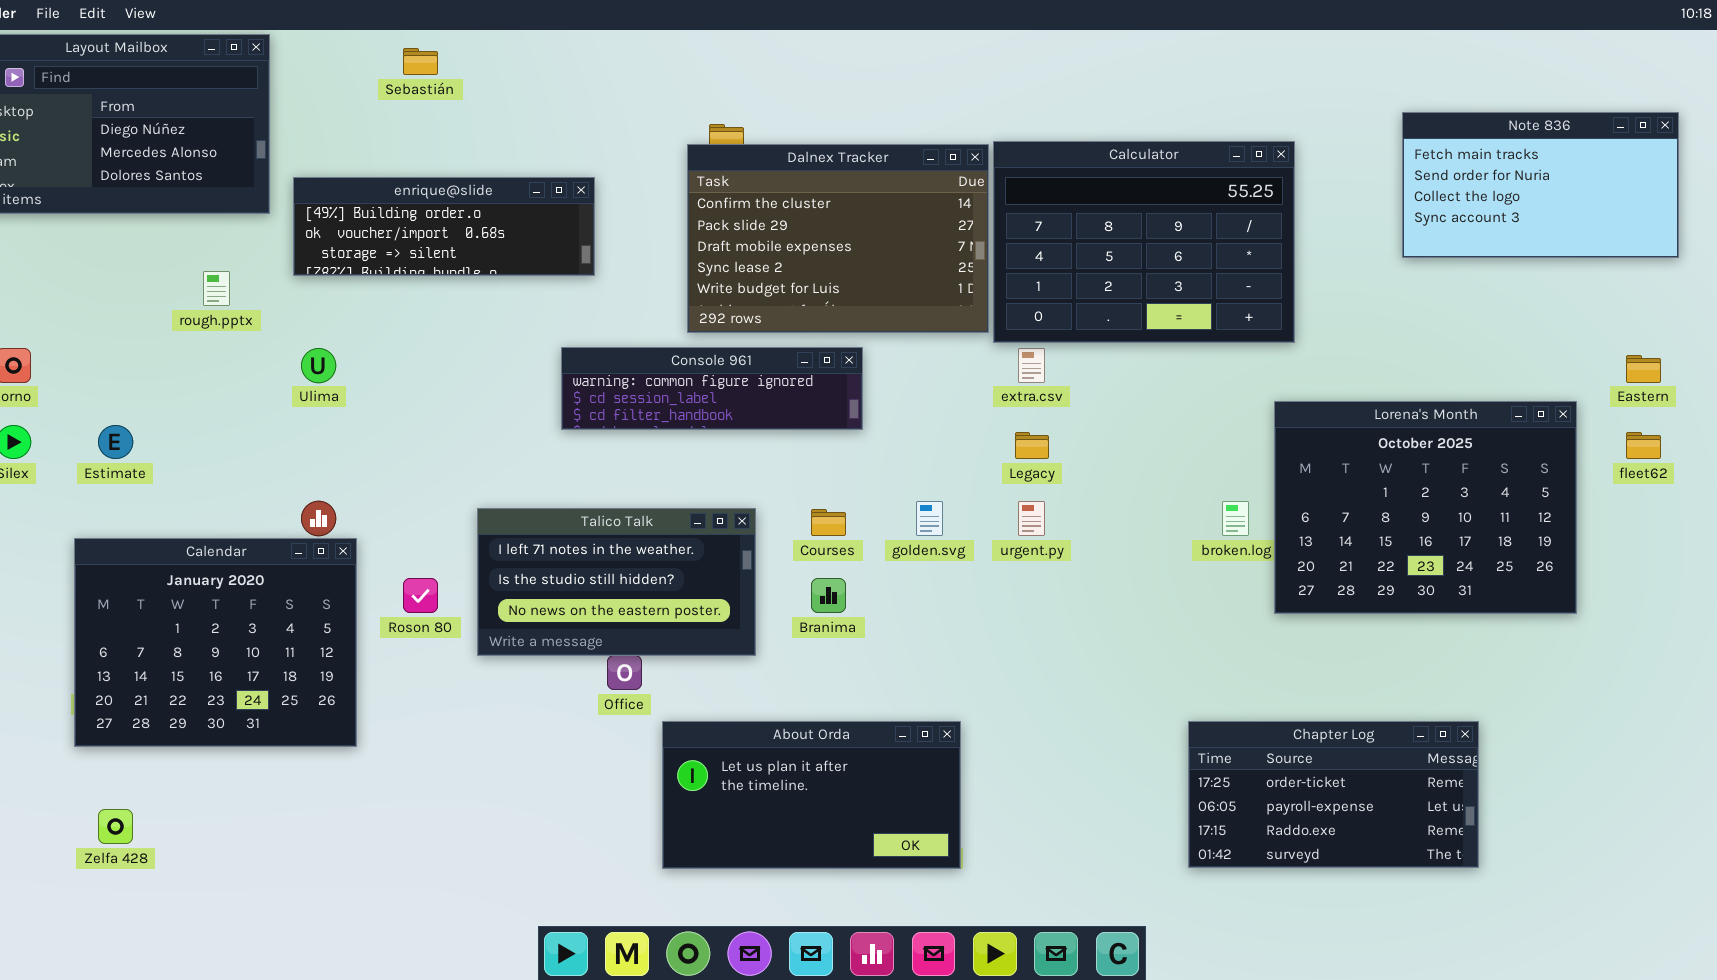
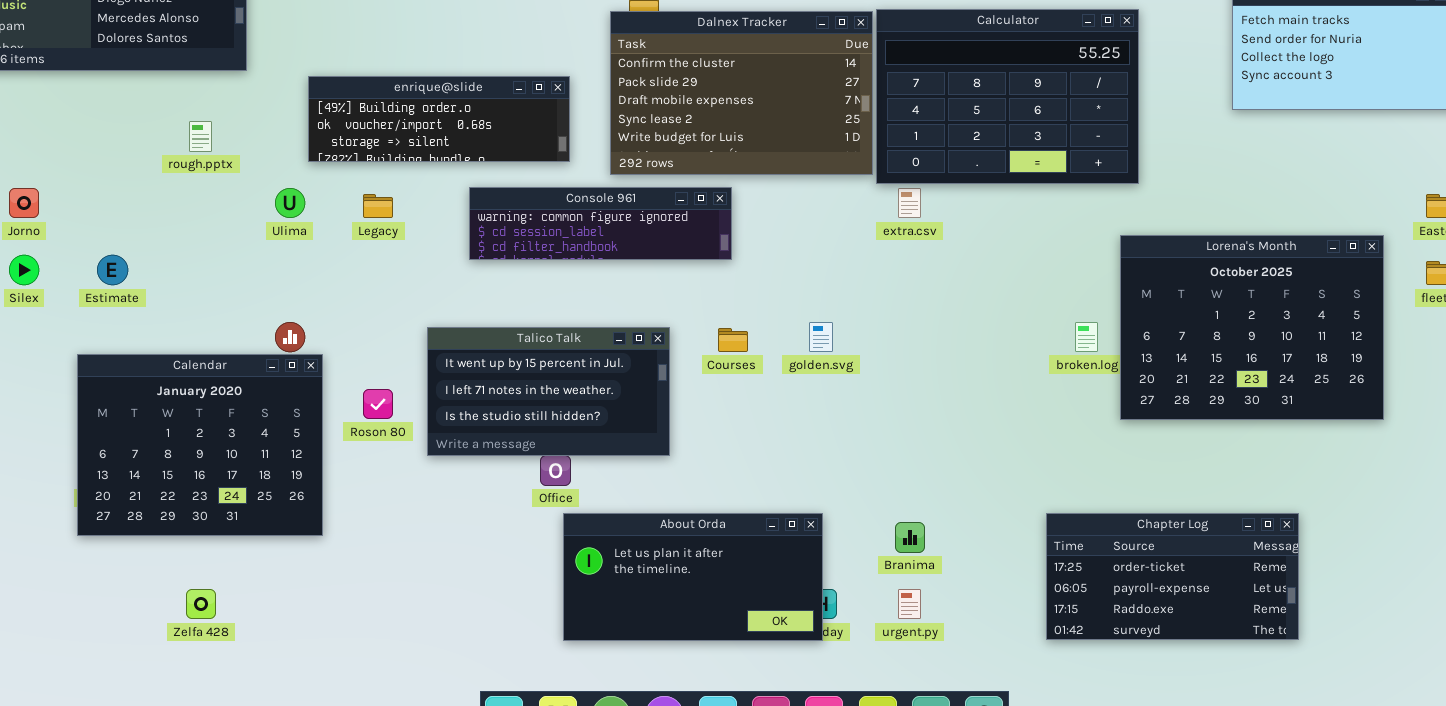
enrique@slide: [293,177,595,276] -> [308,76,570,162], moved
Console 961: [561,347,863,430] -> [469,187,732,260], moved
Legacy: [1015,432,1049,459] -> [363,194,393,218], moved
urgent.py: [1018,501,1045,536] -> [898,589,921,619], moved
Talico Talk: [477,508,756,656] -> [427,327,670,456], scrolled up 1 row
Branima: [811,578,846,613] -> [895,522,925,553], moved
About Orda: [662,721,961,869] -> [563,513,823,641], moved
Zelfa 428: [98,809,133,844] -> [186,589,216,619], moved

